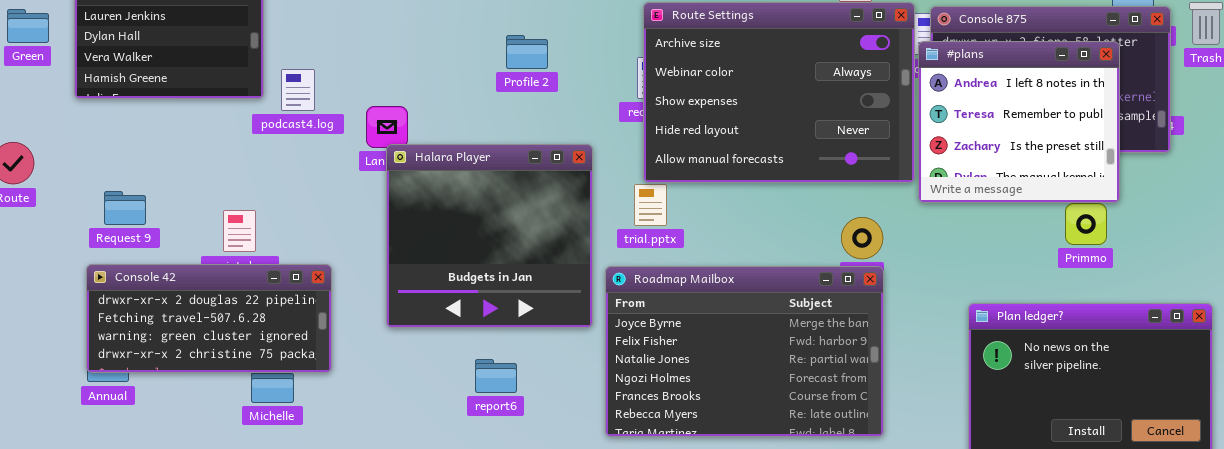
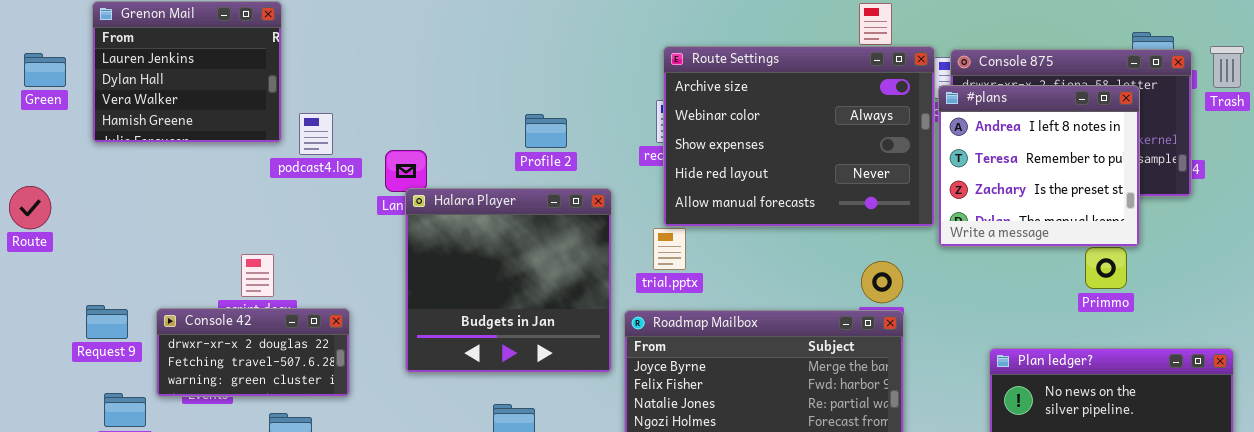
Profile 2: [506,35,548,69] -> [525,114,567,148], moved
Request 9: [104,191,146,225] -> [86,305,128,339], moved
Console 42: [86,264,332,373] -> [156,308,350,397], resized

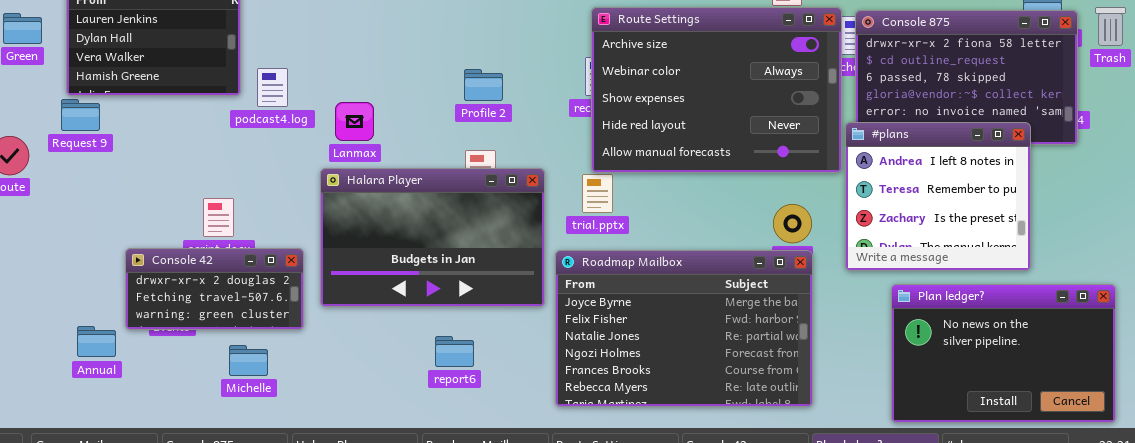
#plans: [938,85,1140,247] -> [845,122,1031,271], moved
Halara Player: [405,188,612,373] -> [320,168,545,307], resized
Request 9: [86,305,128,339] -> [61,99,100,131], moved

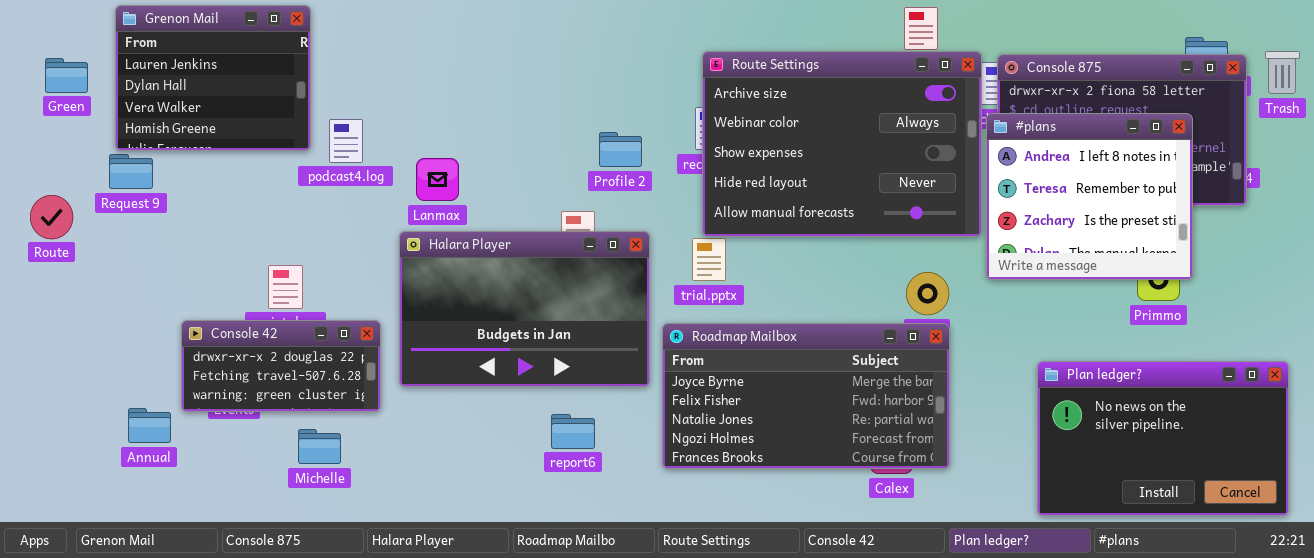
Profile 2: [464,69,503,101] -> [599,132,642,167], moved
#plans: [845,122,1031,271] -> [986,113,1193,280], moved
Roadmap Mailbox: [555,250,813,407] -> [662,323,950,469], resized
report6: [435,336,474,367] -> [551,414,595,449], moved

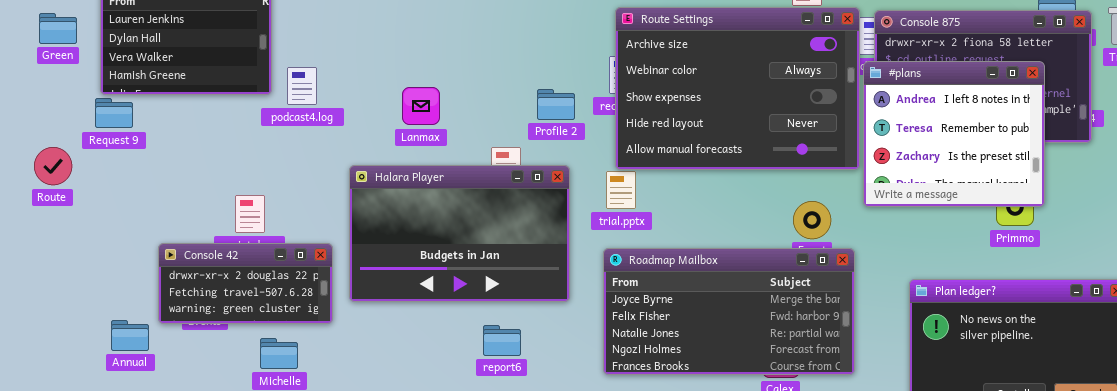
Profile 2: [599,132,642,167] -> [537,89,575,120], moved
Lanmax: [416,158,459,201] -> [402,87,440,125], moved
Route: [30,195,73,239] -> [34,147,72,185], moved
Roadmap Mailbox: [662,323,950,469] -> [603,248,855,375], moved

